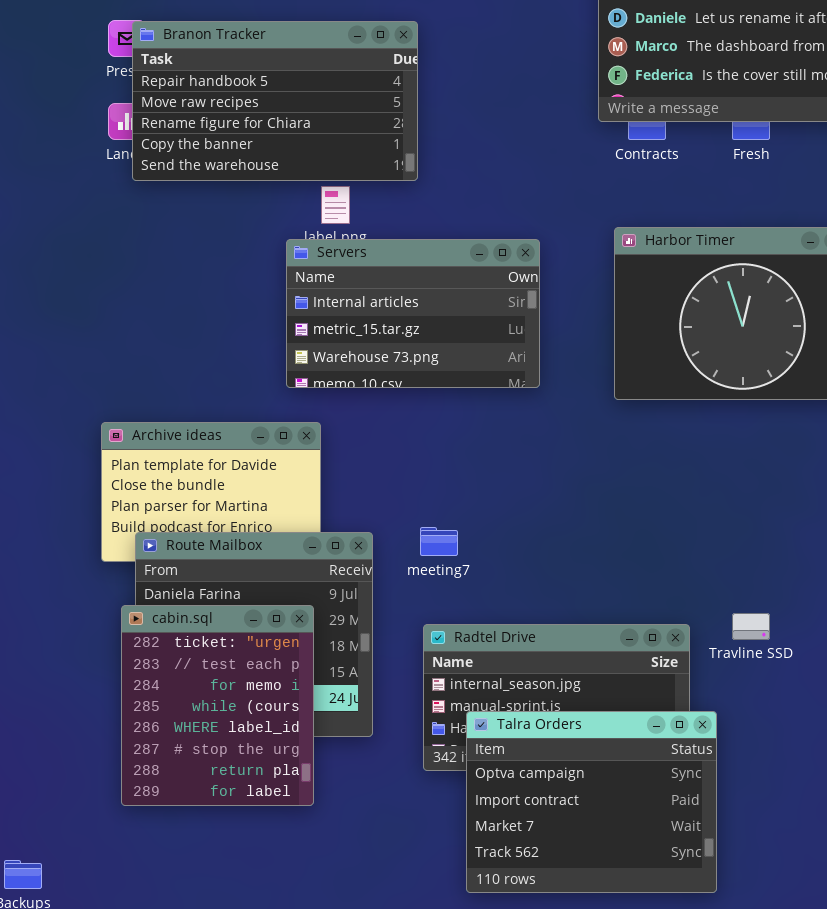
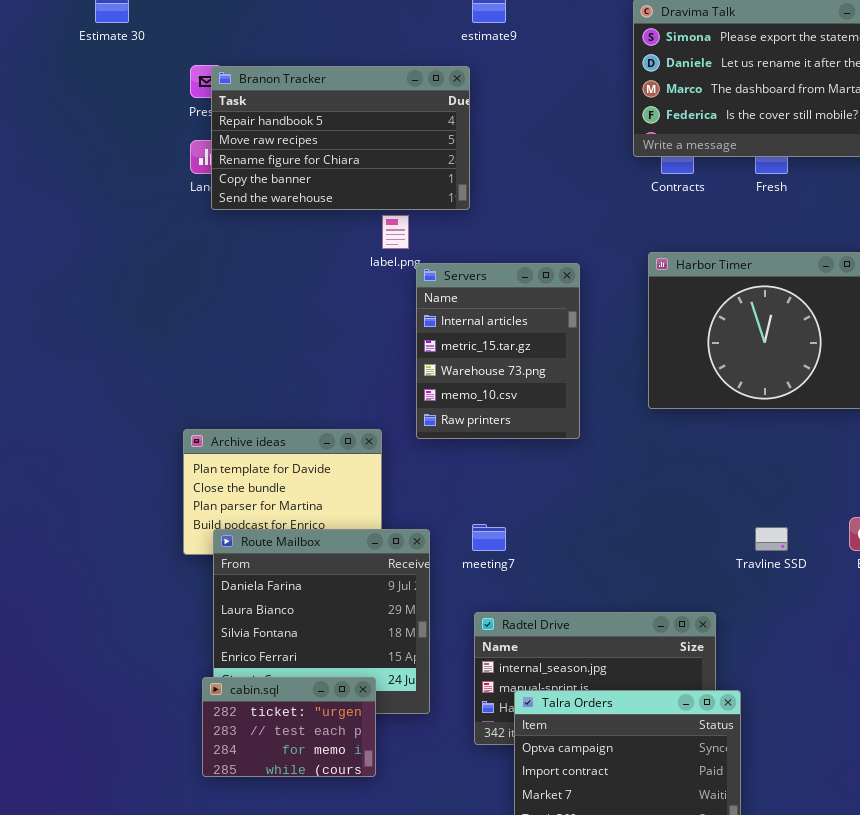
Servers: [286,239,540,388] -> [416,263,580,439], resized
cabin.sql: [121,605,314,806] -> [202,677,376,777], resized
Travline SSD: [732,613,770,640] -> [755,527,788,551], moved

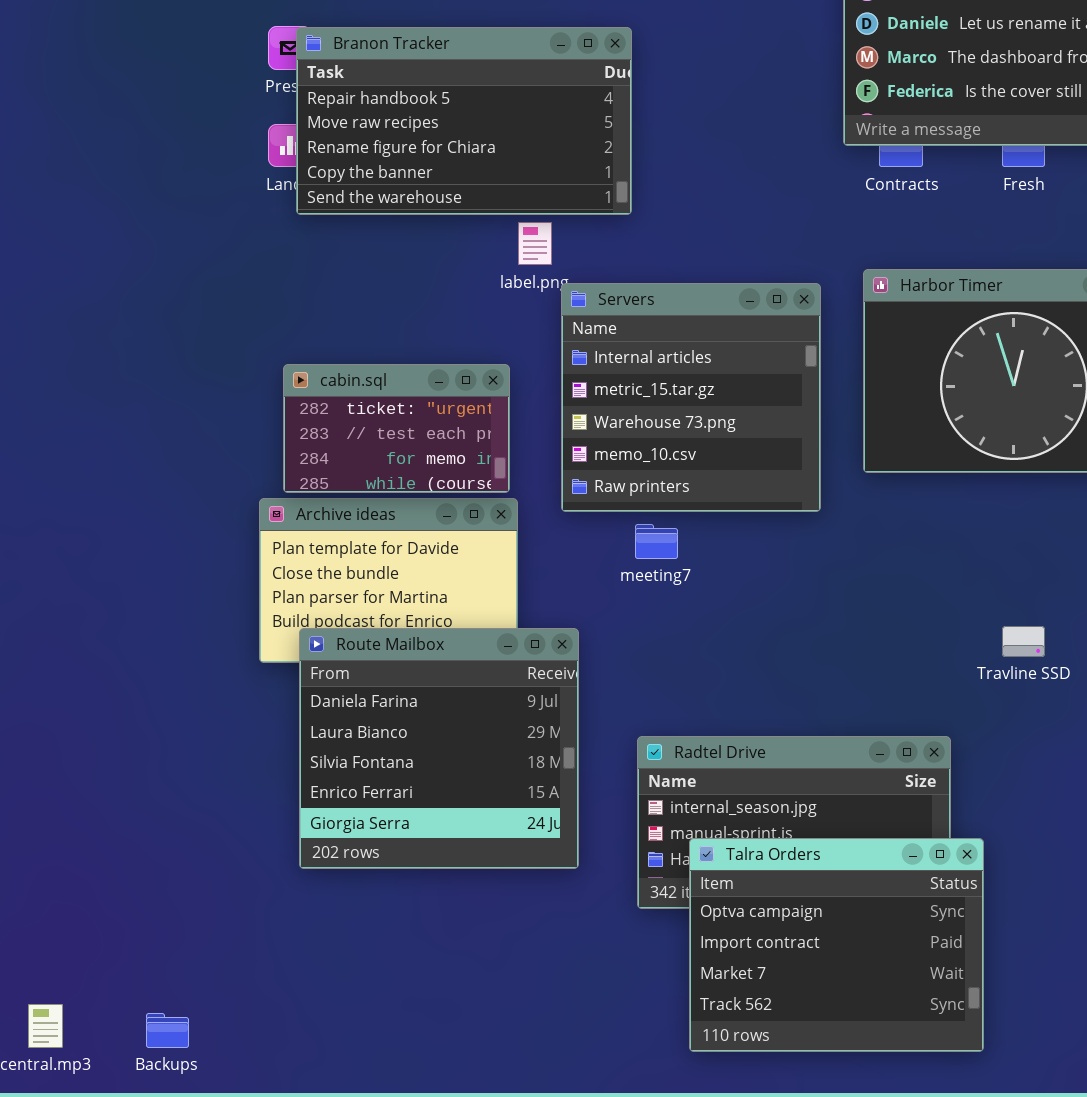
Servers: [416,263,580,439] -> [561,283,821,512], resized
meeting7: [472,524,506,551] -> [635,524,678,559], moved
cabin.sql: [202,677,376,777] -> [283,364,510,493], moved

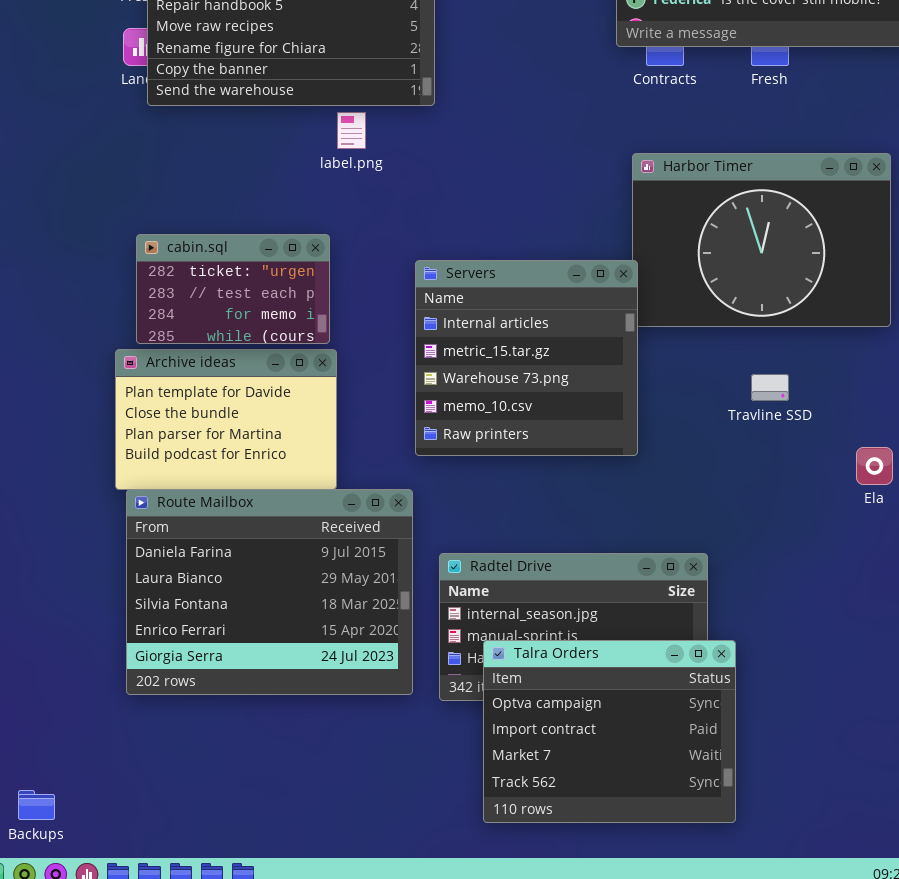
Servers: [561,283,821,512] -> [415,260,638,456], moved
Travline SSD: [1002,626,1045,657] -> [751,374,789,401], moved
Route Mailbox: [299,628,579,869] -> [126,489,413,695], moved, resized

